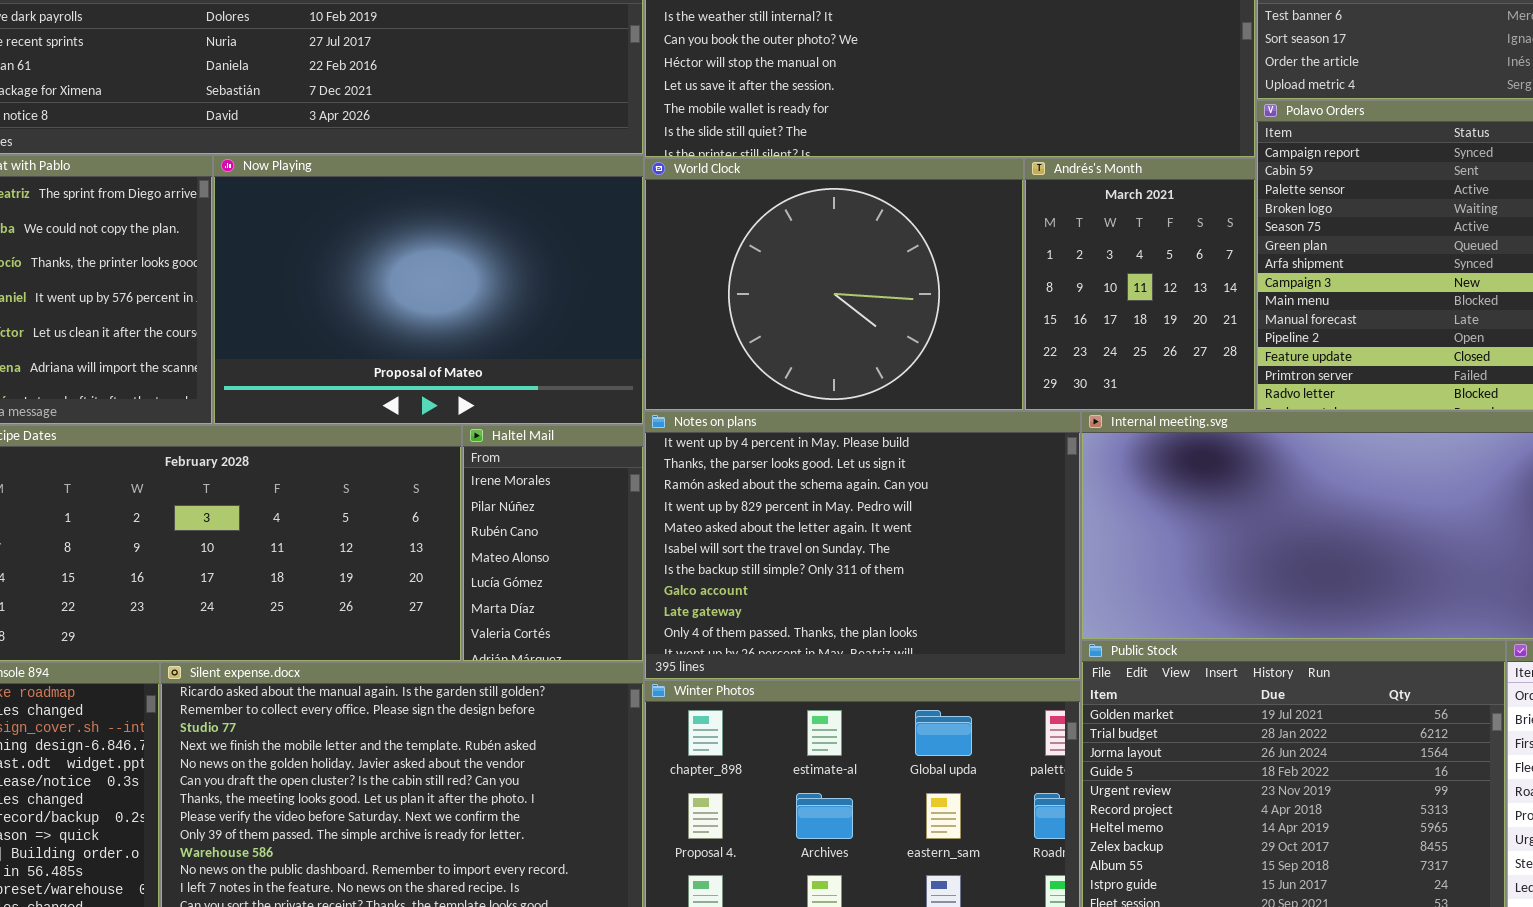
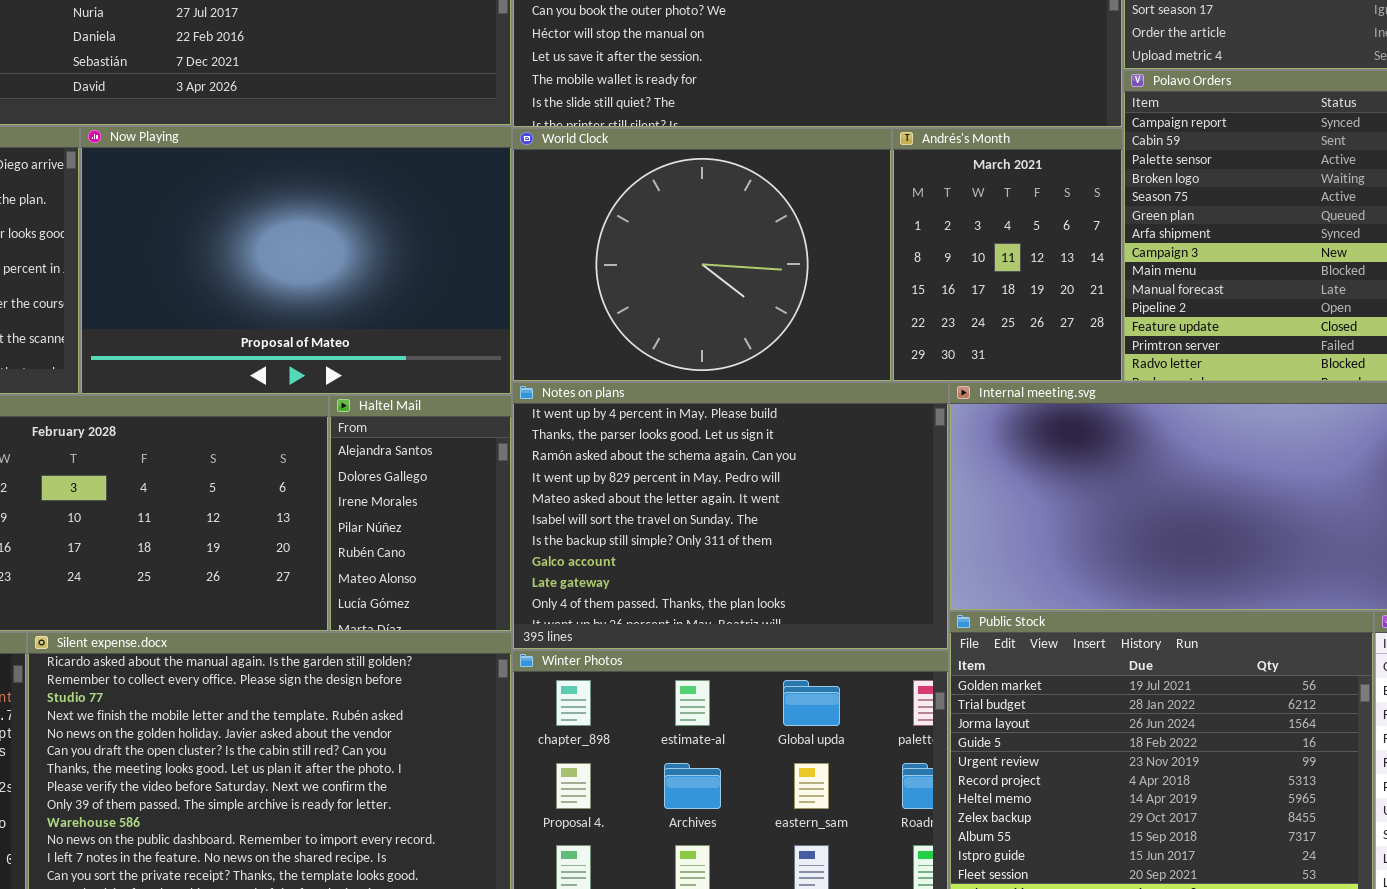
Haltel Mail: [462,425,644,662] -> [329,395,512,632], scrolled up 2 rows

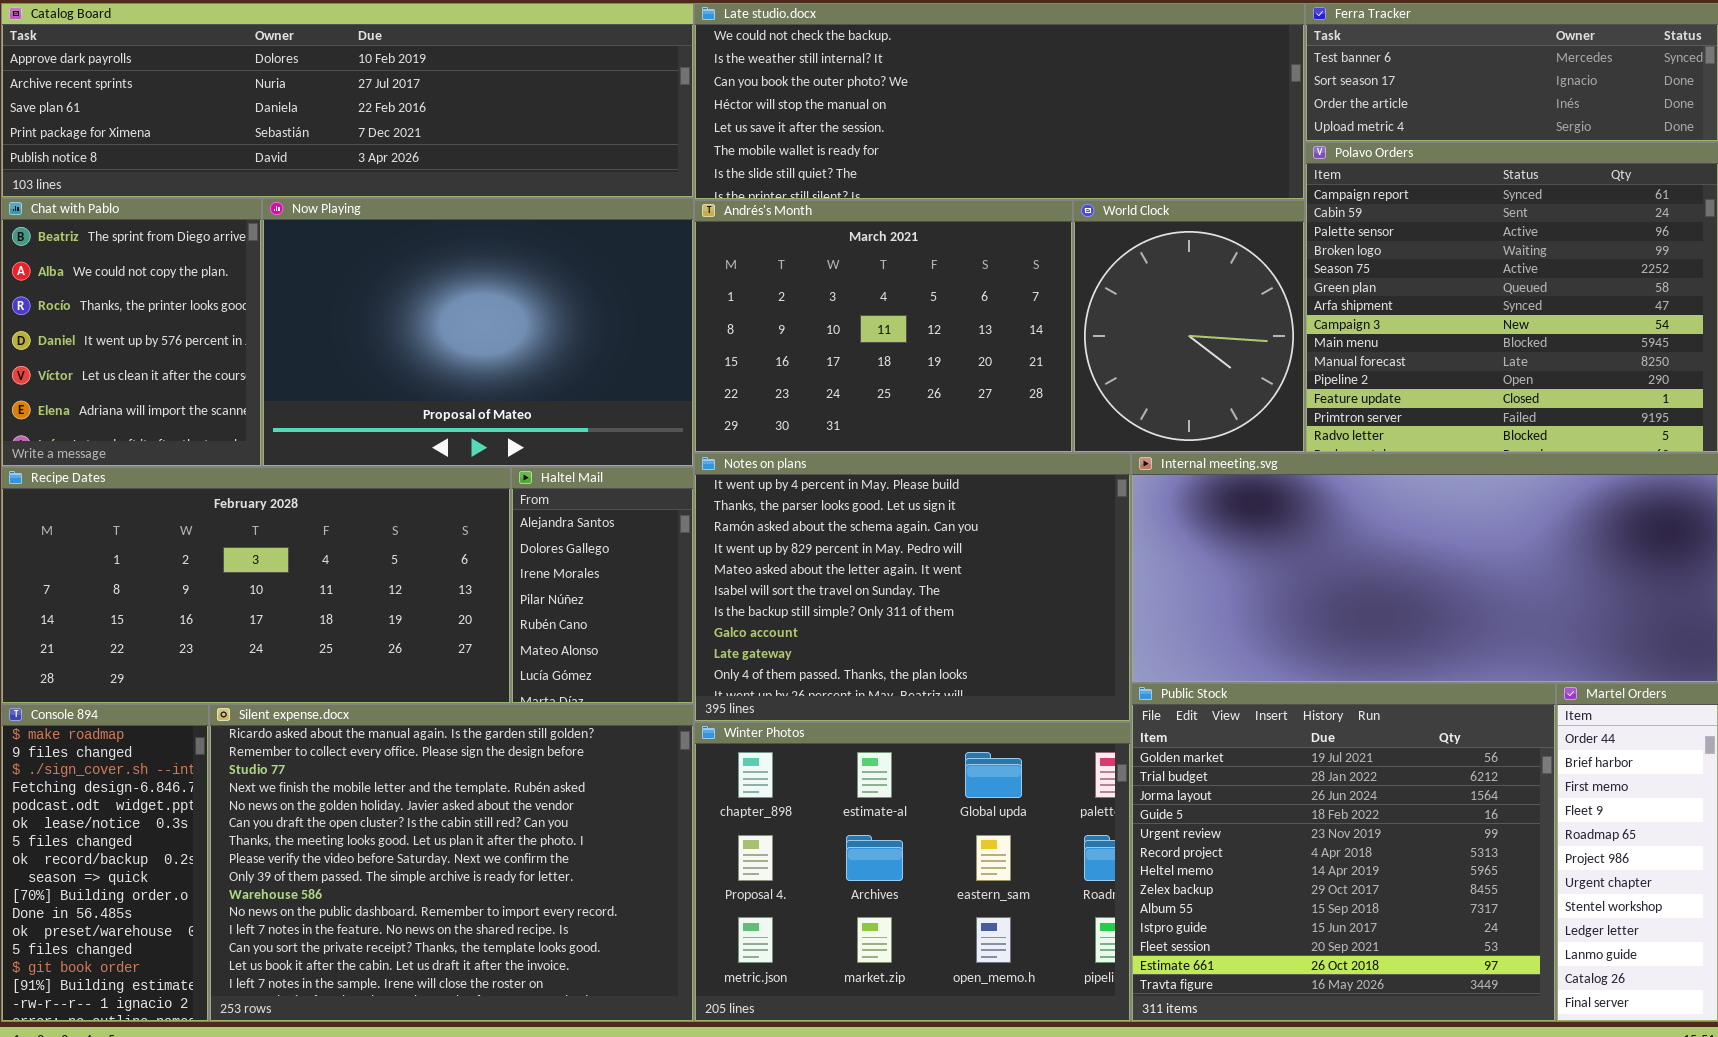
World Clock: [512,128,892,382] -> [1073,200,1305,453], moved, resized
Andrés's Month: [892,128,1123,382] -> [694,200,1073,453], moved, resized

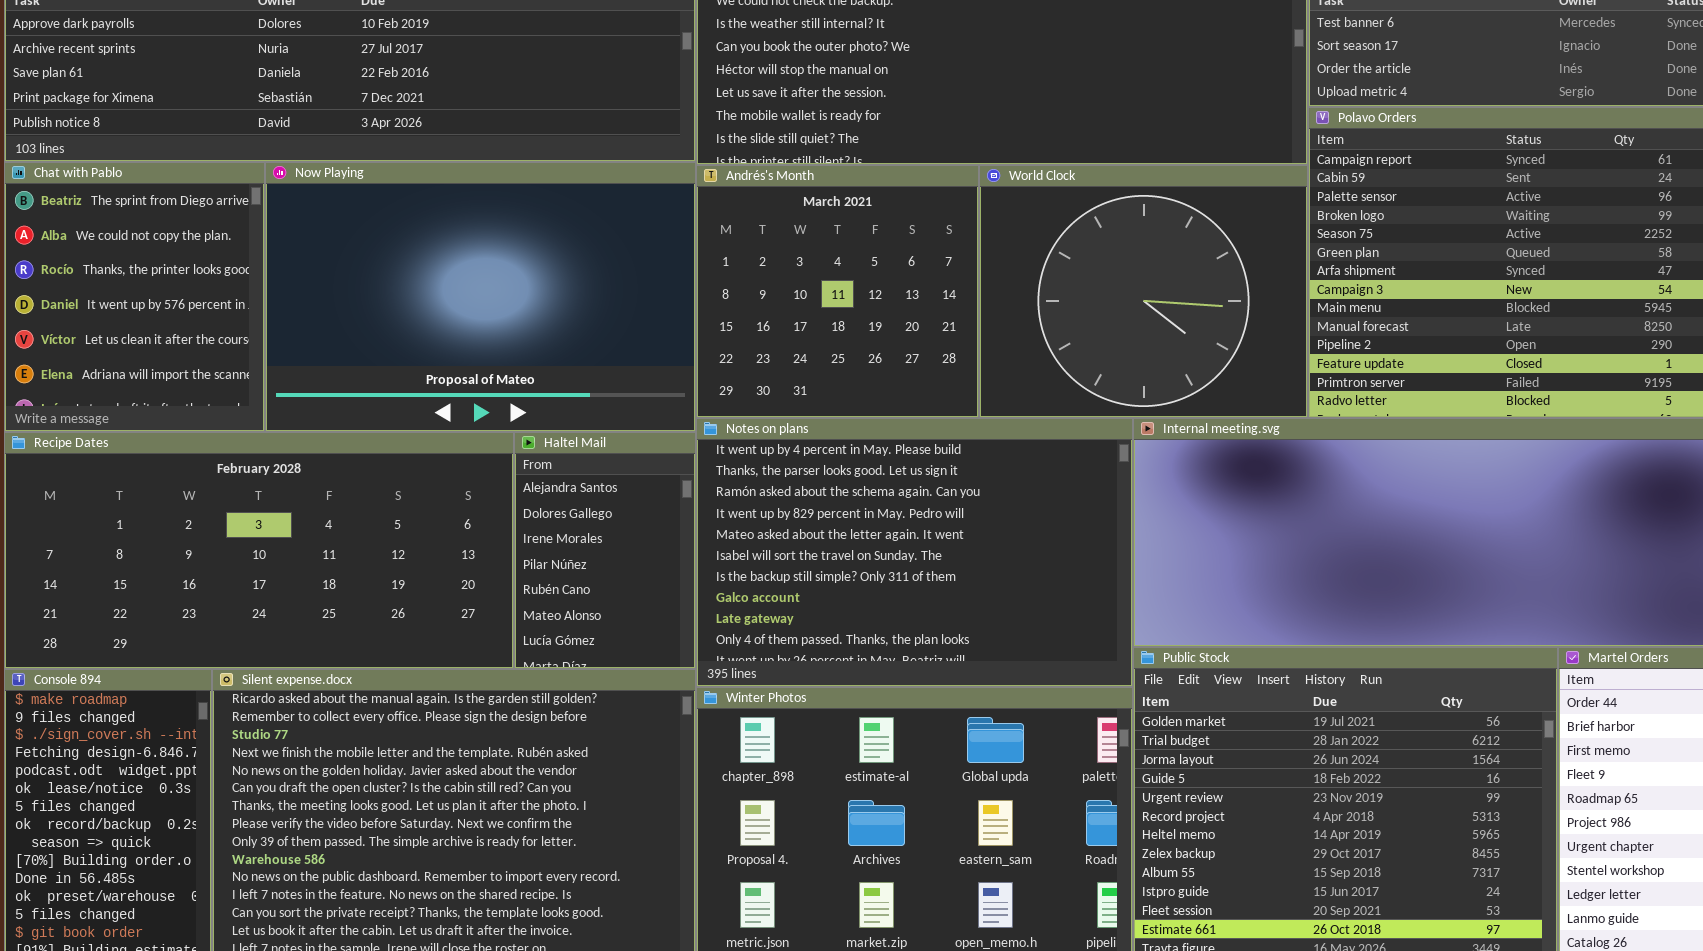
Andrés's Month: [694,200,1073,453] -> [696,165,979,418], resized
World Clock: [1073,200,1305,453] -> [979,165,1308,418], resized

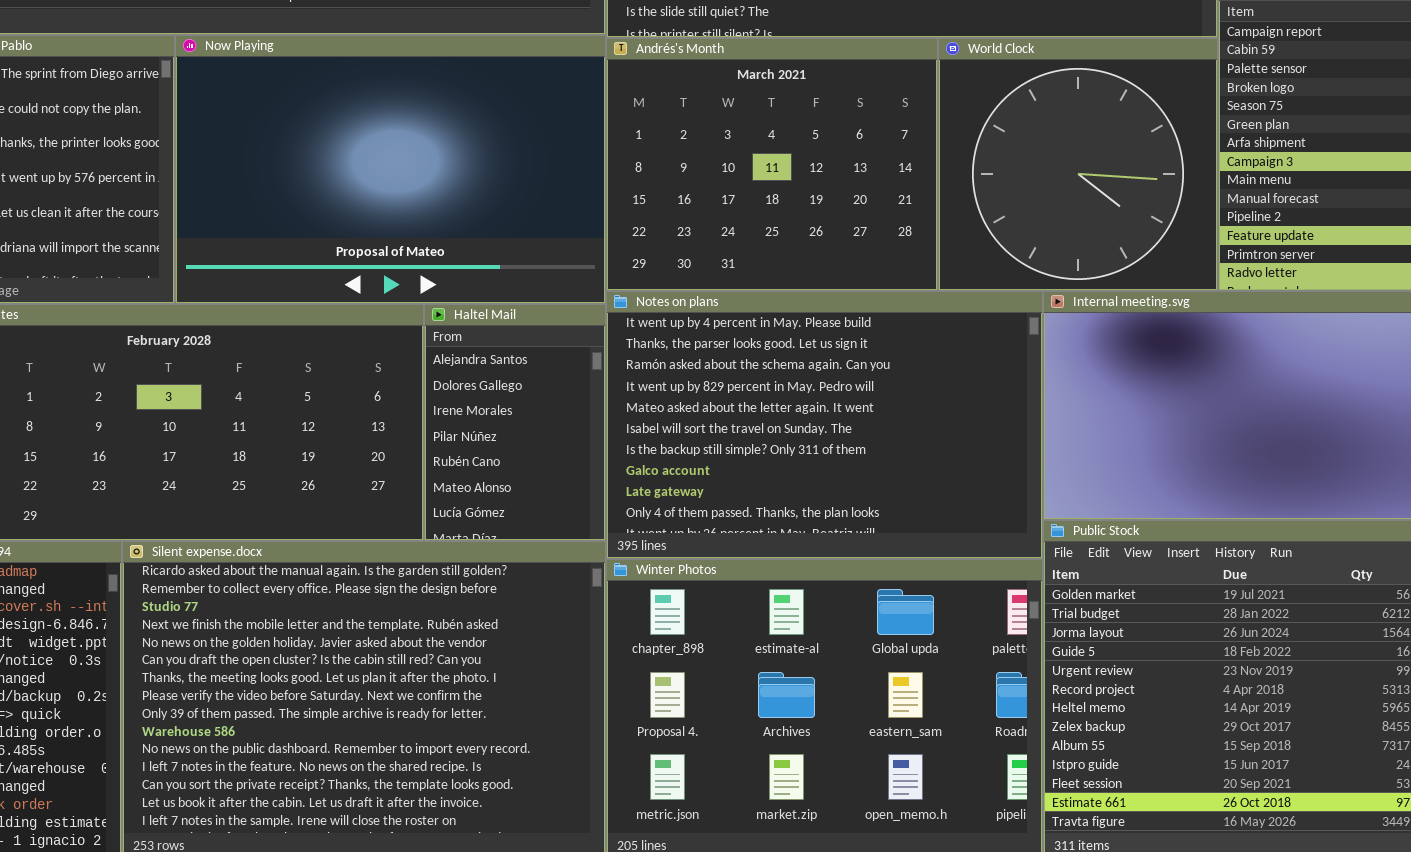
Andrés's Month: [696,165,979,418] -> [606,38,938,291], resized
World Clock: [979,165,1308,418] -> [938,38,1218,291], resized

